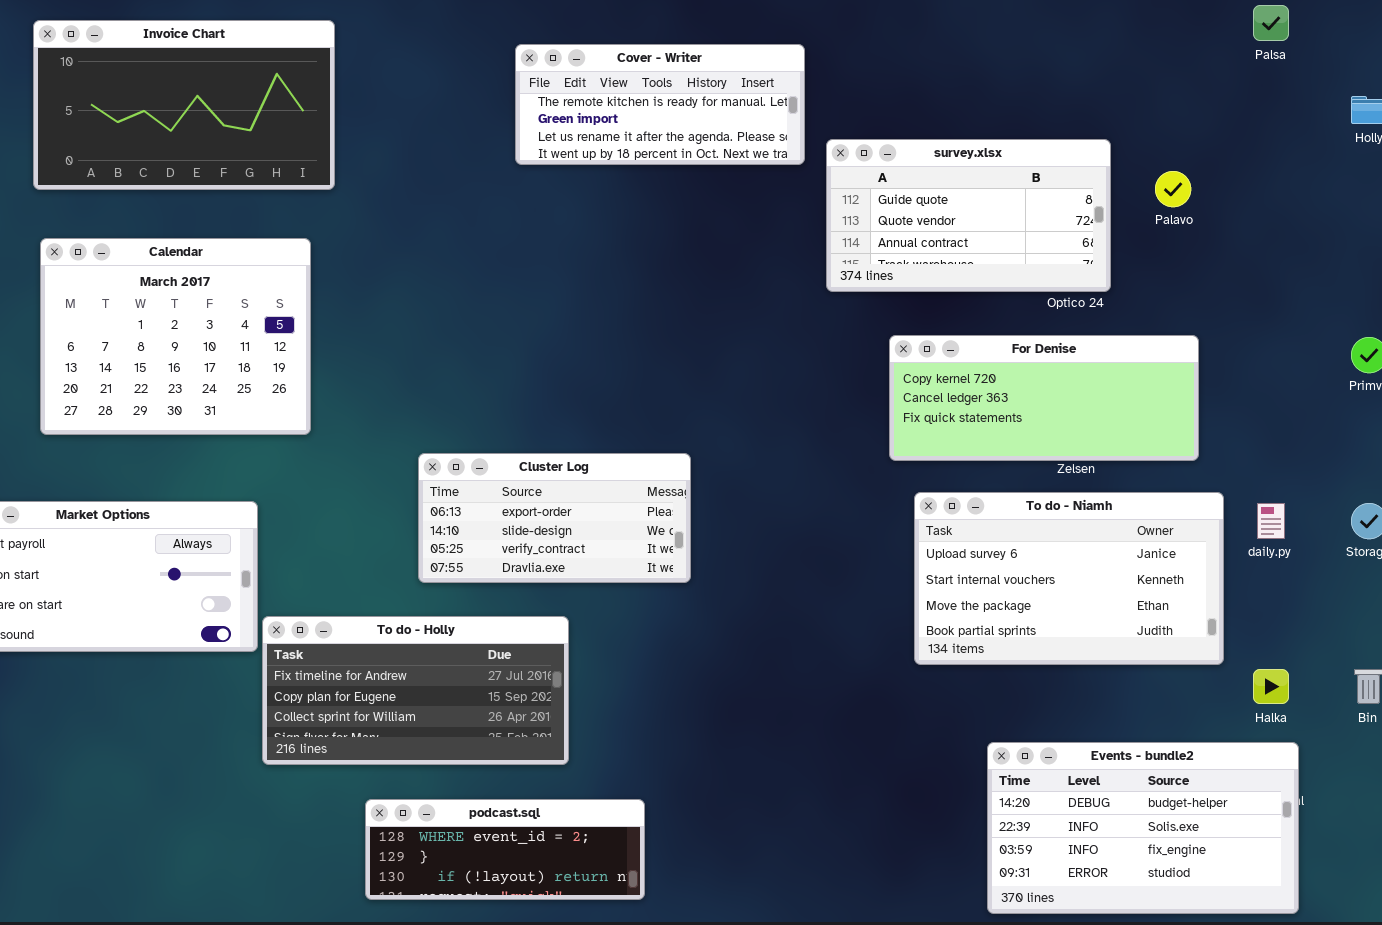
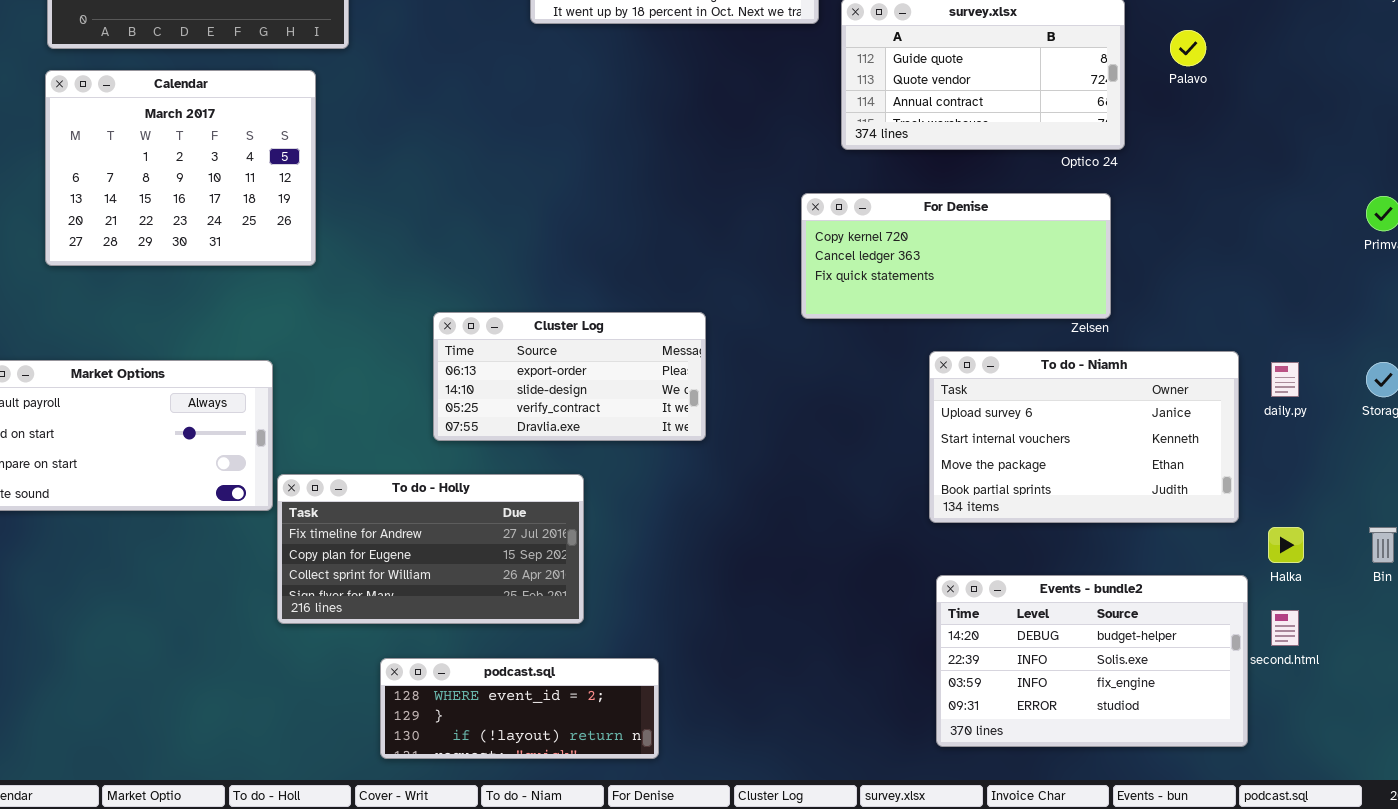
Calendar: [40,238,311,435] -> [45,70,316,266], moved
For Denise: [889,335,1199,461] -> [801,193,1111,319], moved
Events - bundle2: [987,742,1299,914] -> [936,575,1248,747], moved

